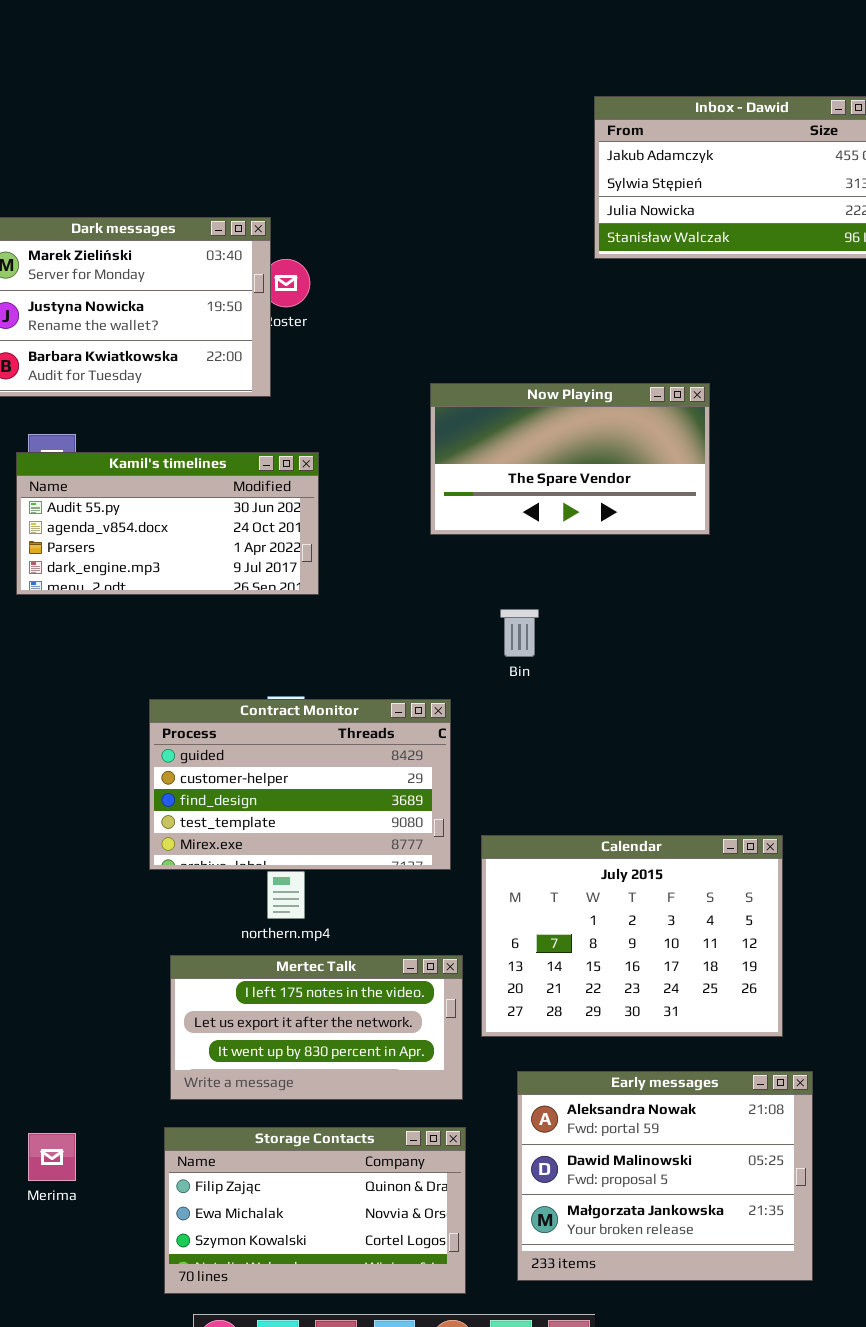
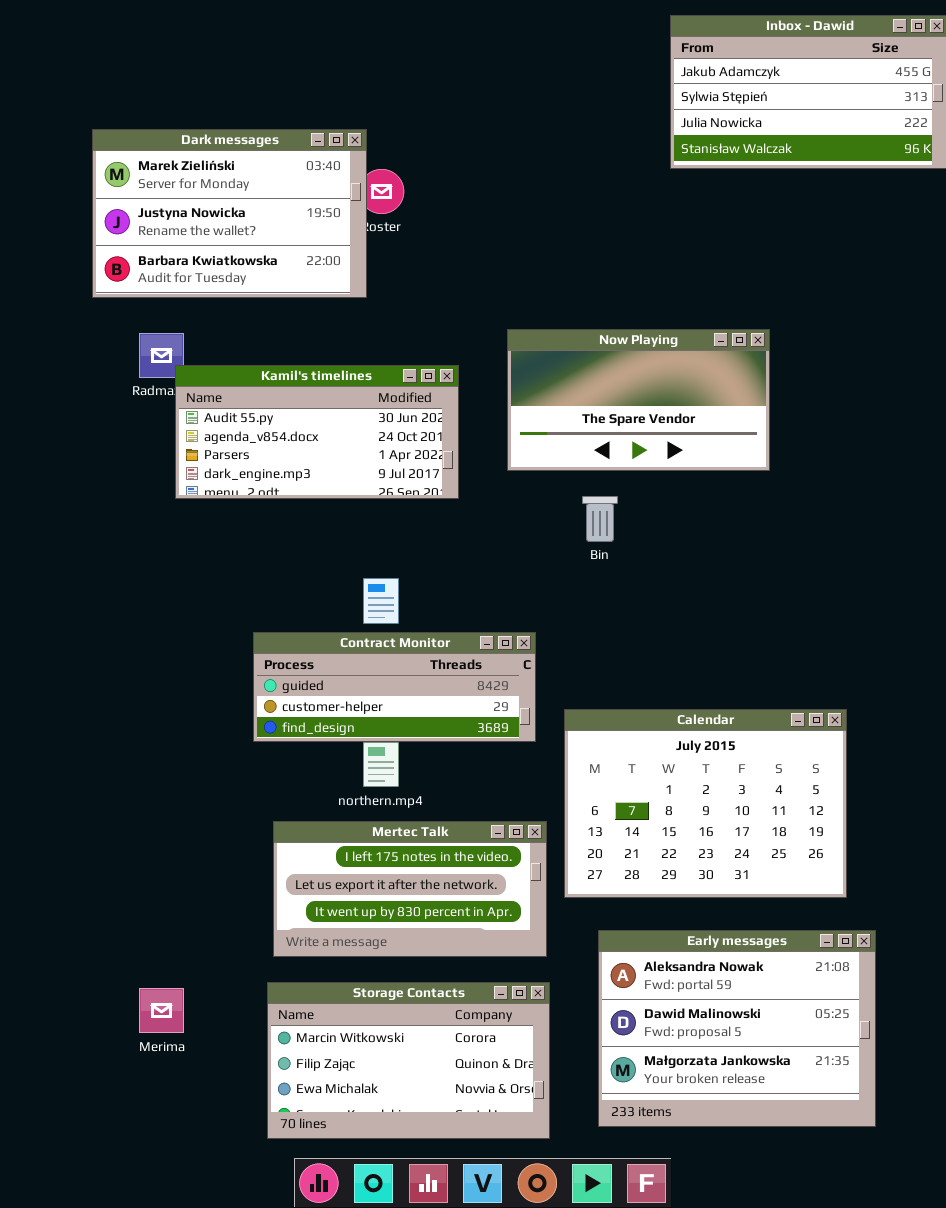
Now Playing: [430,383,710,535] -> [507,329,770,471], moved
Kamil's timelines: [16,452,319,595] -> [175,365,459,499], moved
Contract Monitor: [149,699,451,870] -> [253,632,536,742], resized
Storage Contacts: [164,1127,466,1294] -> [267,982,550,1139], scrolled up 1 row

